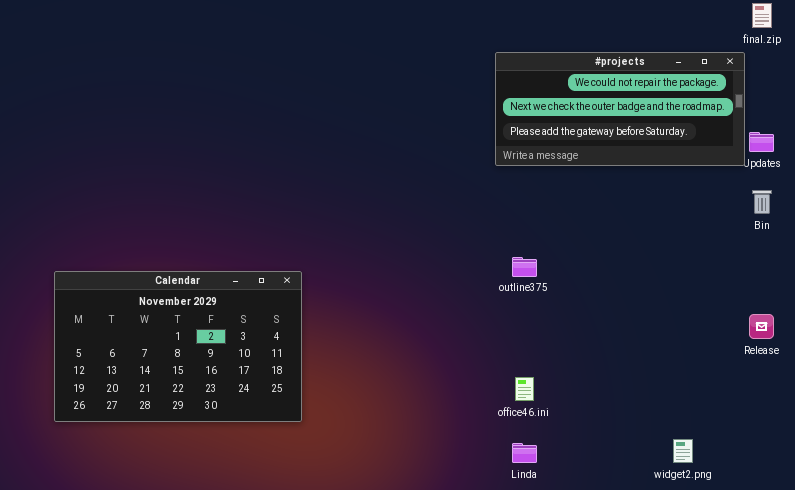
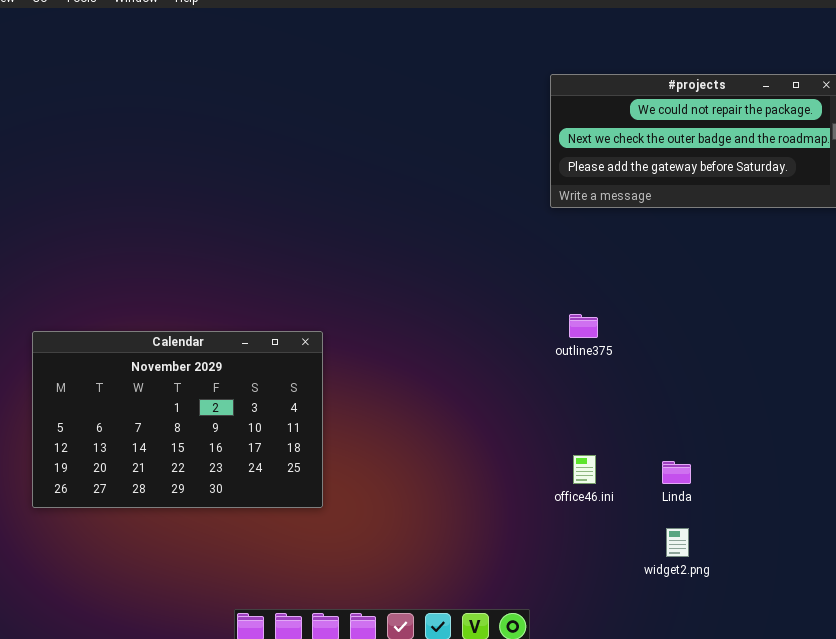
widget2.png: [673,439,693,463] -> [666,528,689,557], moved
Linda: [512,443,537,463] -> [662,461,691,484], moved

